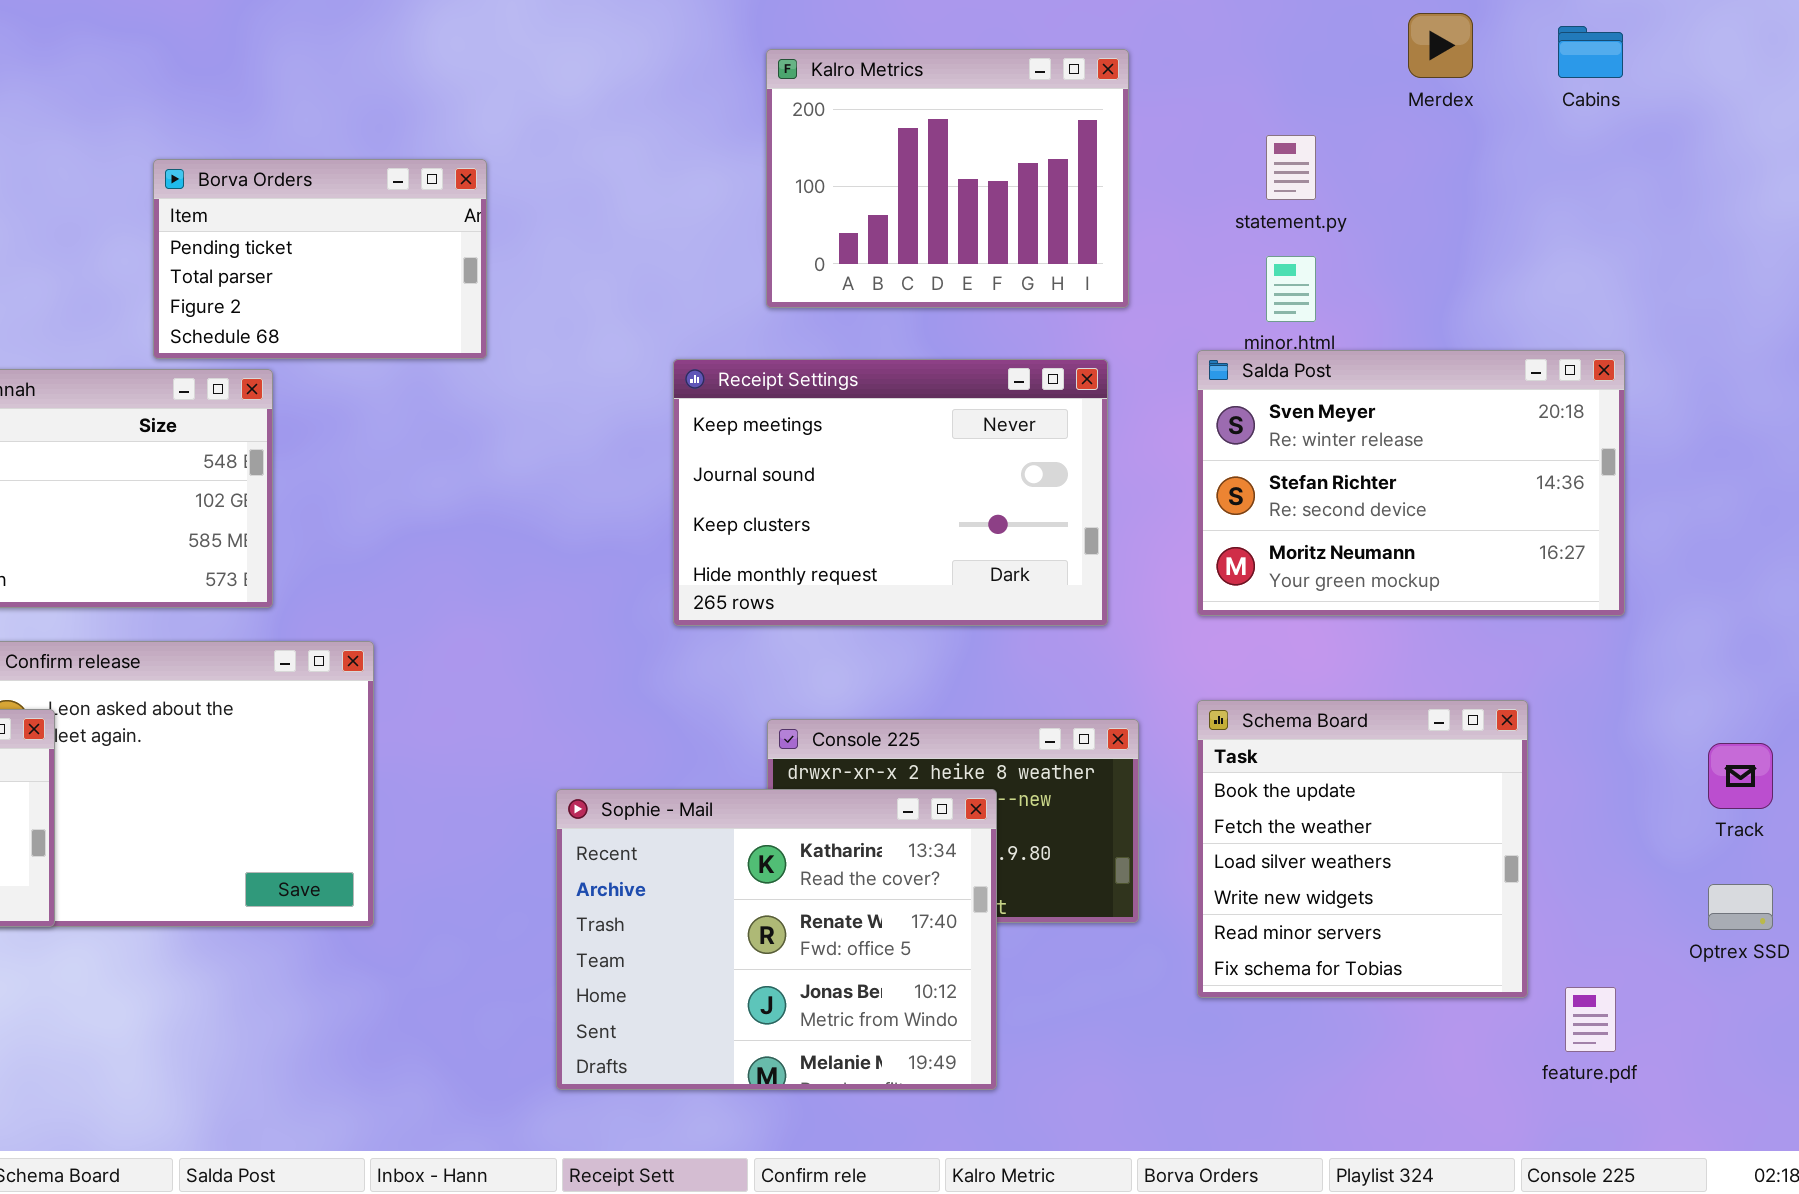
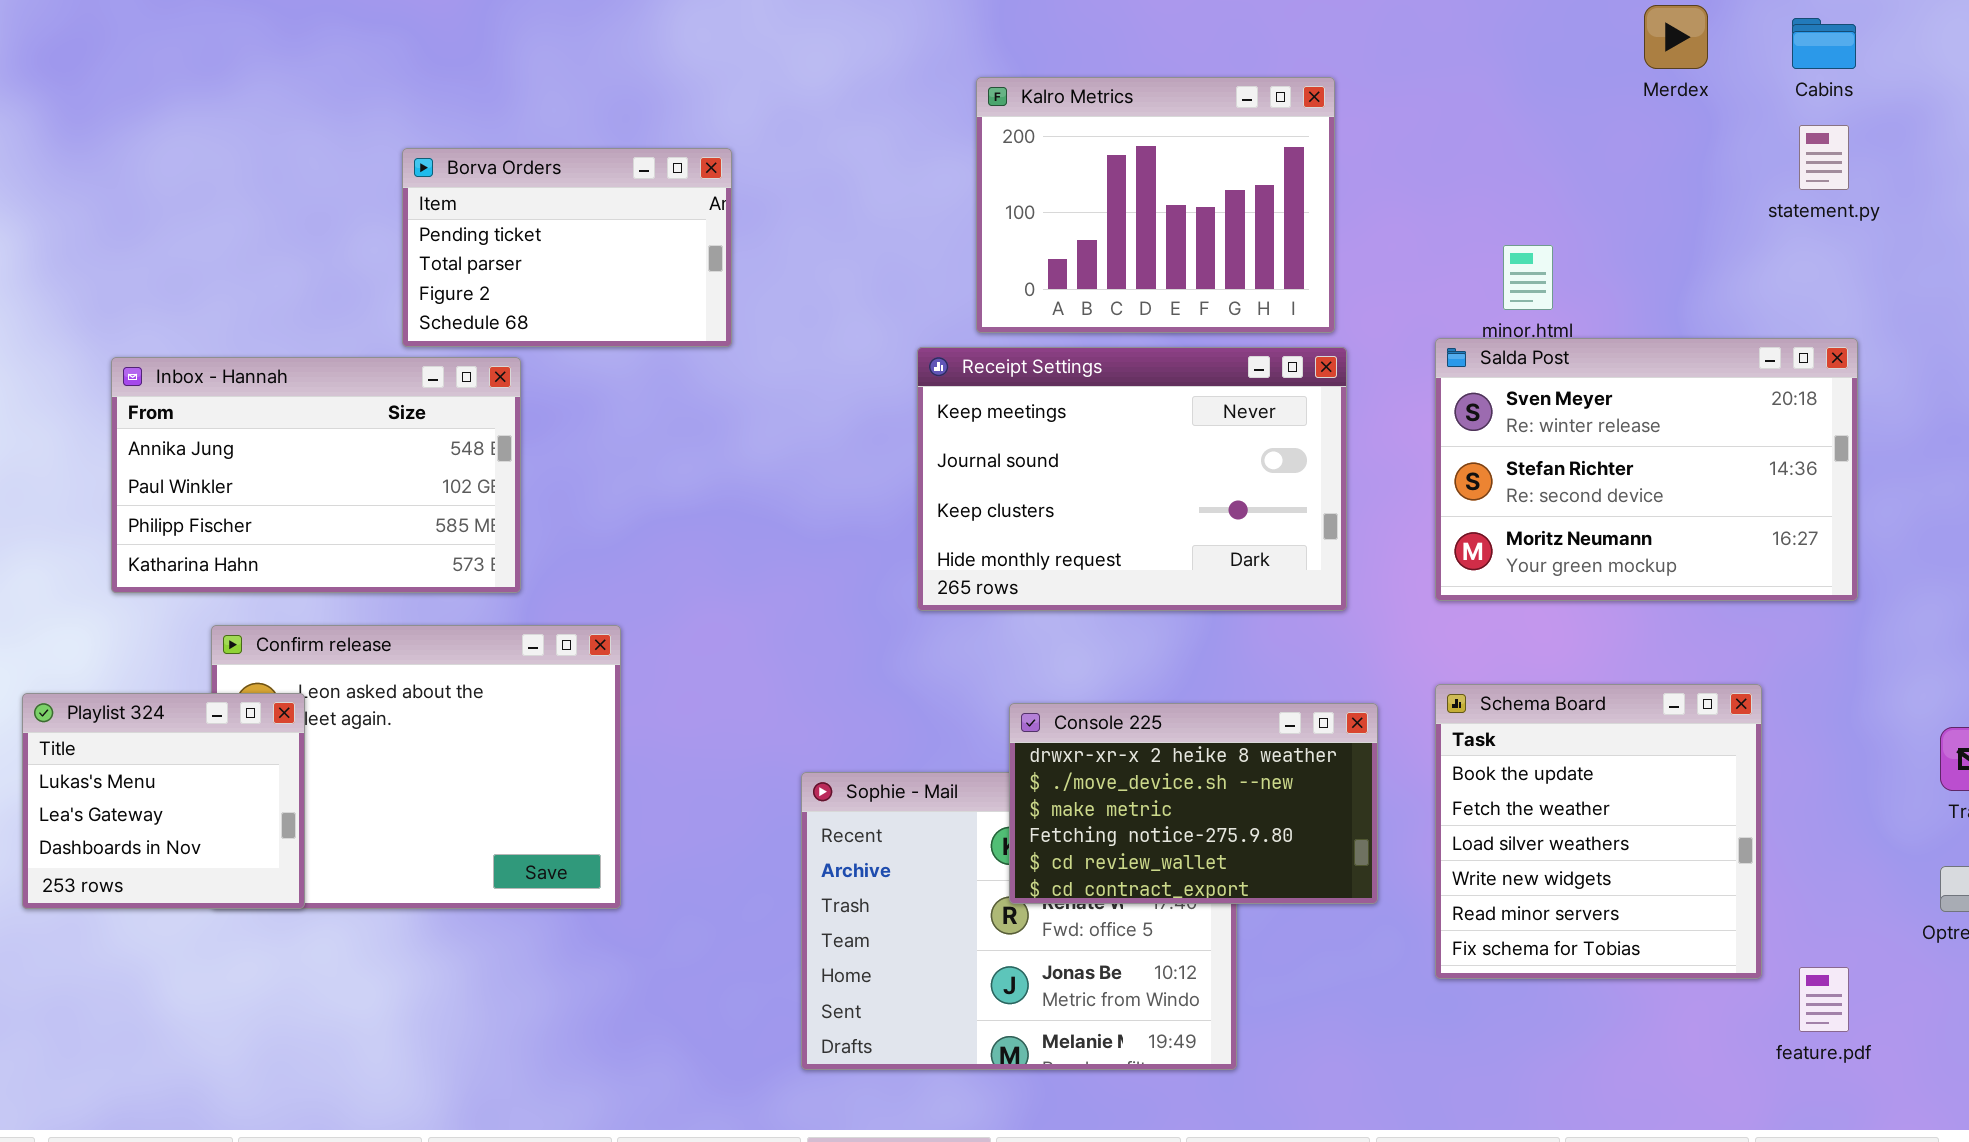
Kalro Metrics: [766,49,1129,308] -> [976,77,1335,333], moved
statement.py: [1266,135,1316,200] -> [1799,125,1849,190], moved
Console 225: [767,719,1139,923] -> [1009,703,1378,904], raised

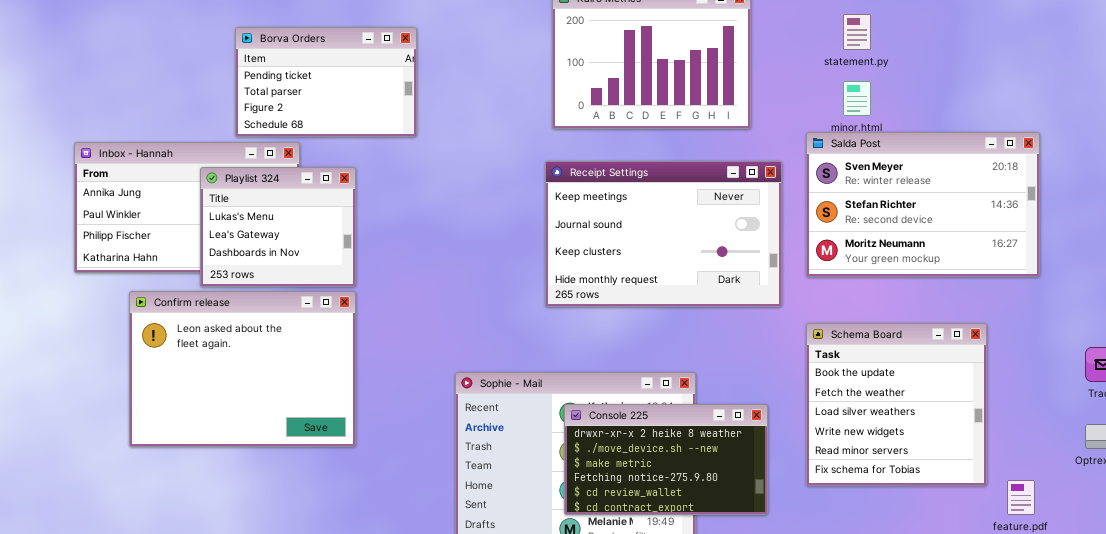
statement.py: [1799,125,1849,190] -> [843,14,871,50], moved
Receipt Settings: [917,347,1347,611] -> [545,161,782,307], moved
Playlist 324: [22,693,305,909] -> [200,167,356,287], moved
Console 225: [1009,703,1378,904] -> [564,404,768,515], moved

